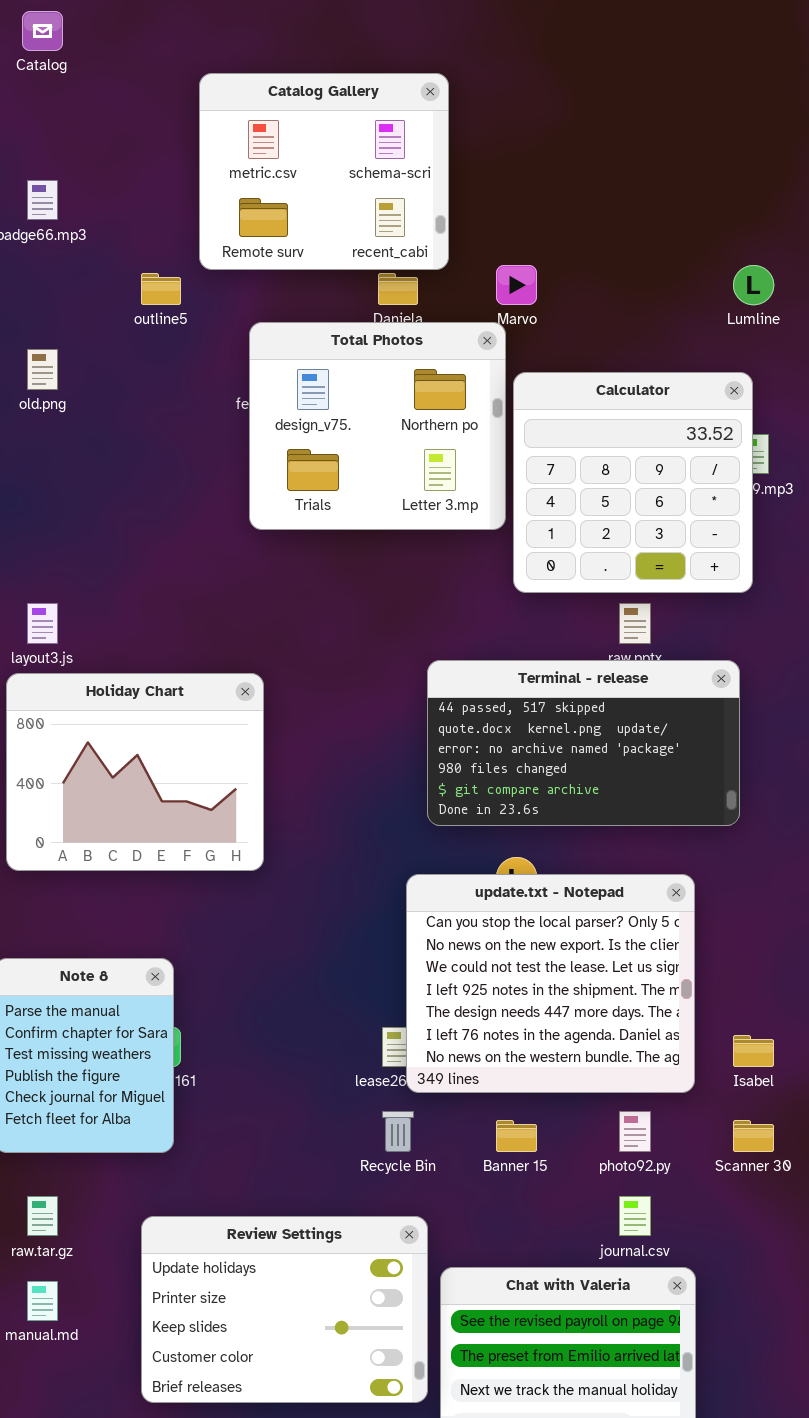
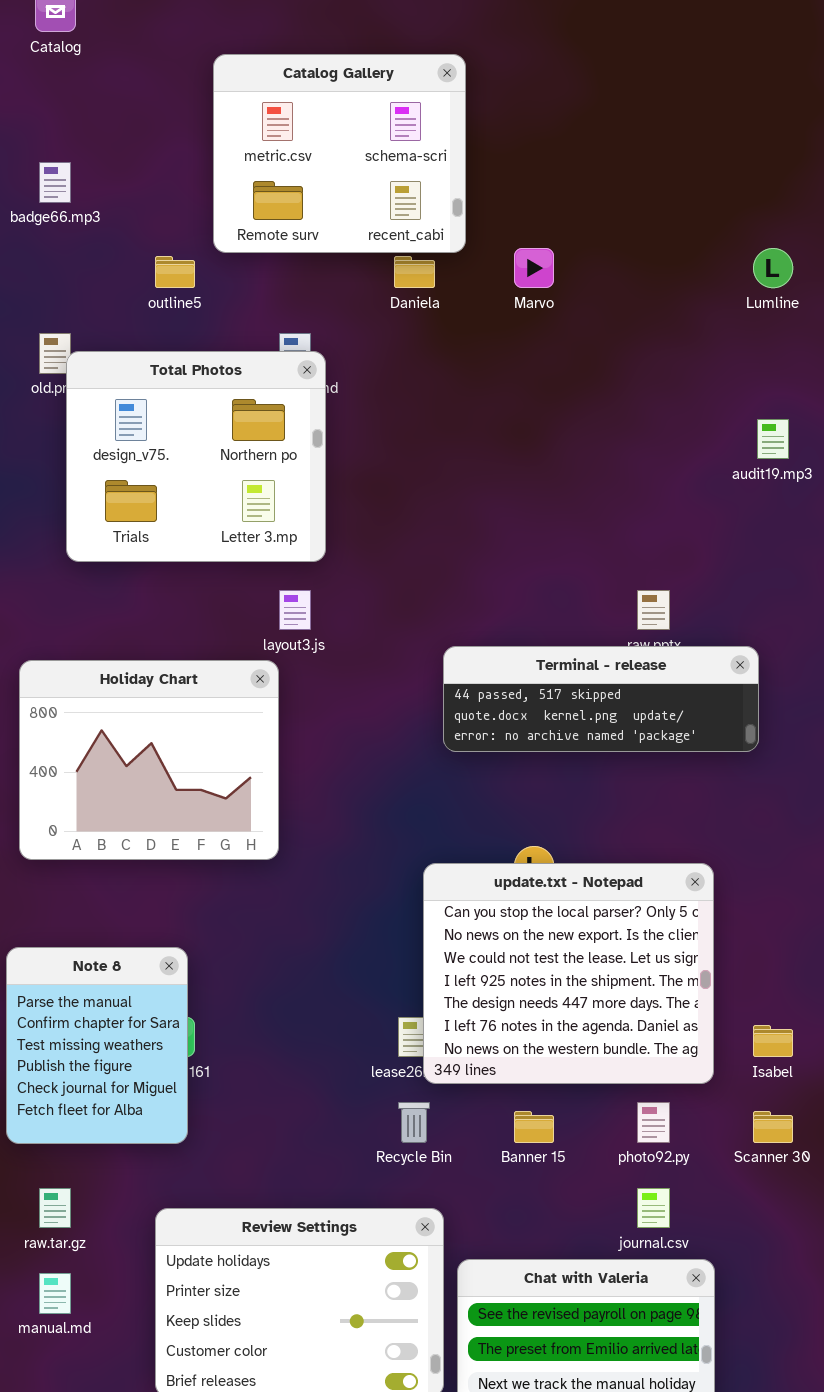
Total Photos: [249,322,506,530] -> [66,351,326,562], moved
Calculator: [513,372,753,593] -> none, closed
layout3.js: [27,603,58,644] -> [279,590,311,630], moved
Terminal - release: [427,660,740,826] -> [443,646,759,752], resized

